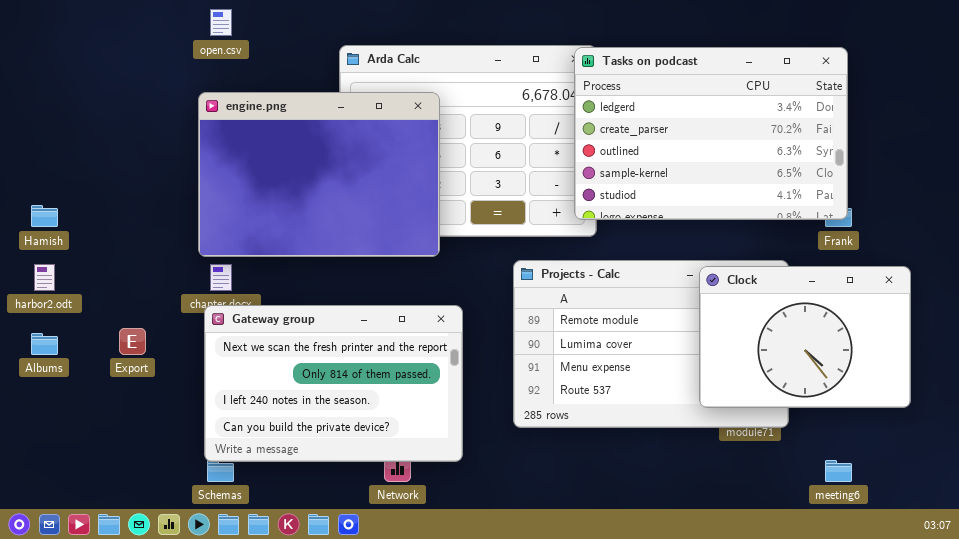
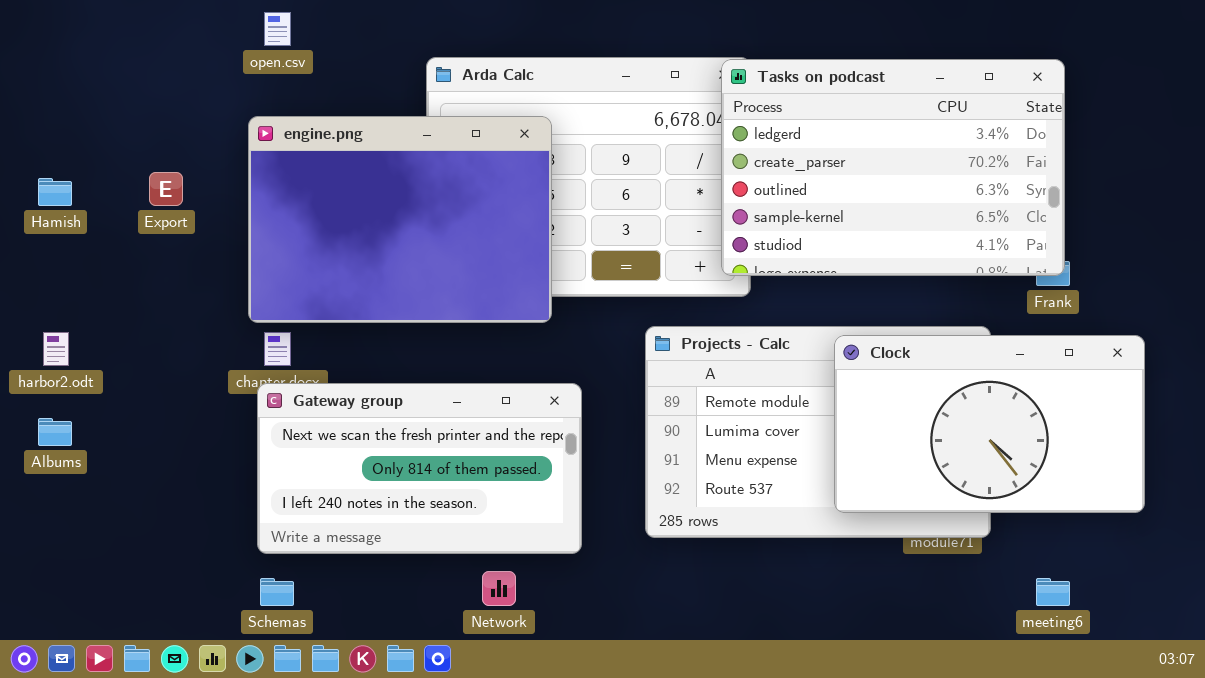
Hamish: [31,205,58,227] -> [38,178,72,206], moved
Clock: [699,266,911,408] -> [834,335,1145,513], resized
Gateway group: [204,305,463,462] -> [257,383,582,554], resized
Export: [119,328,146,355] -> [149,172,183,206], moved

